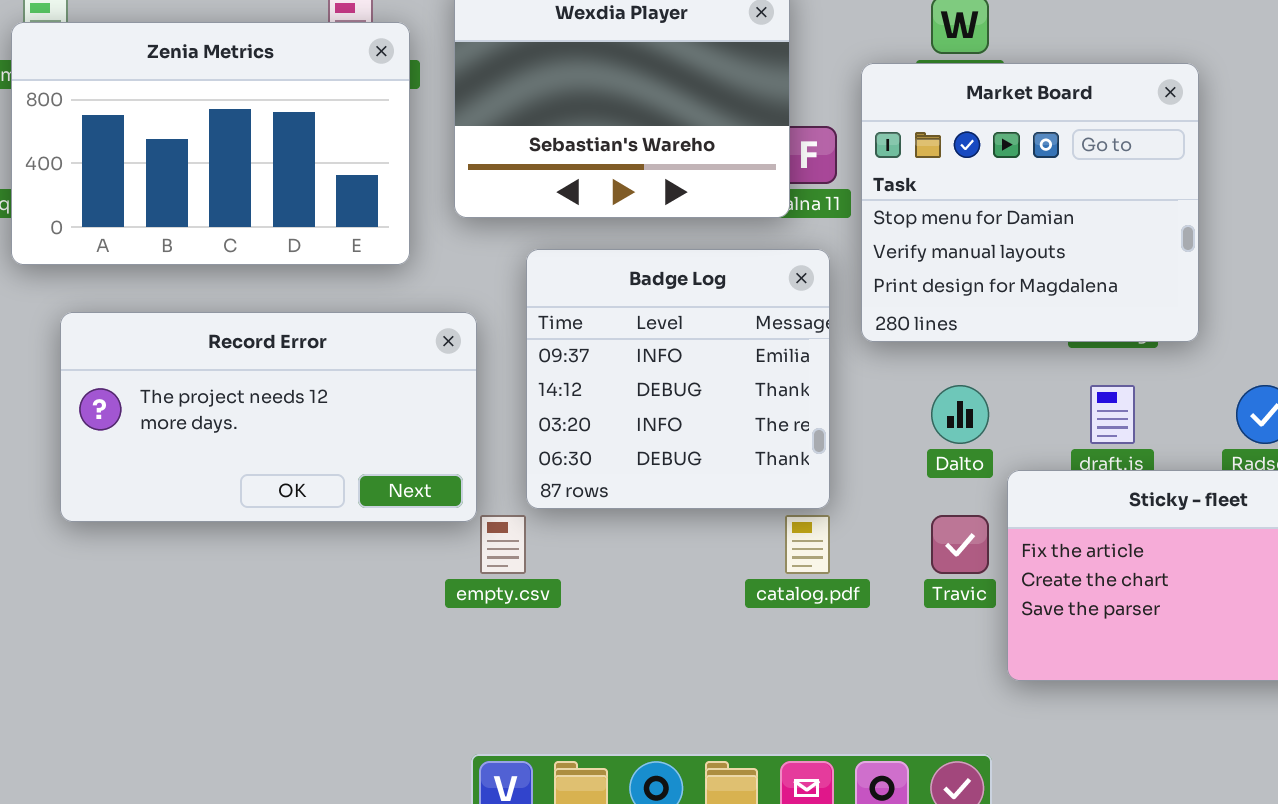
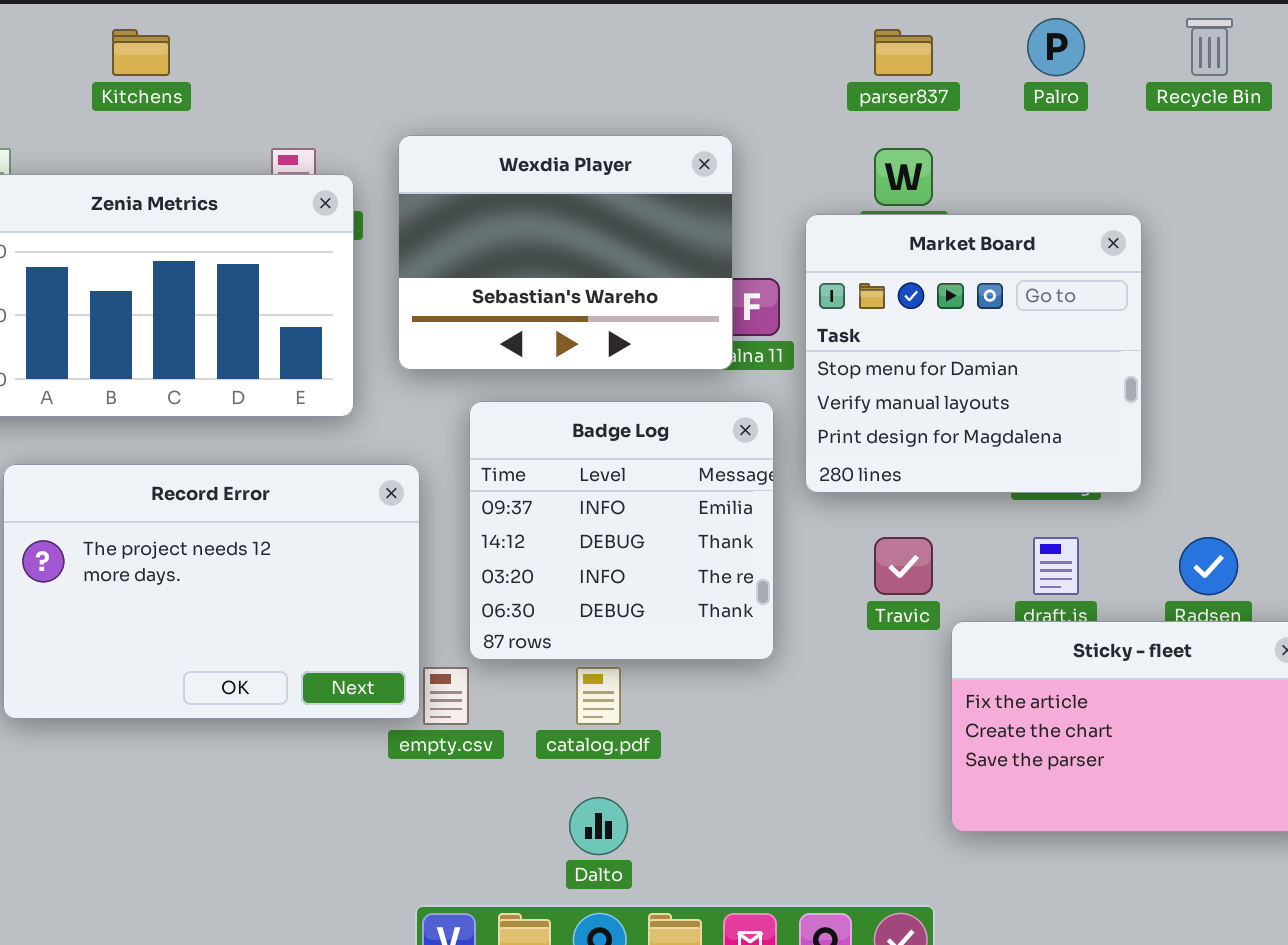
Record Error: [60,312,477,522] -> [3,464,420,719], resized
Dalto: [931,385,989,444] -> [569,797,628,855], moved
catalog.pdf: [785,515,830,574] -> [576,667,621,725], moved
Travic: [931,515,989,574] -> [874,537,933,595], moved

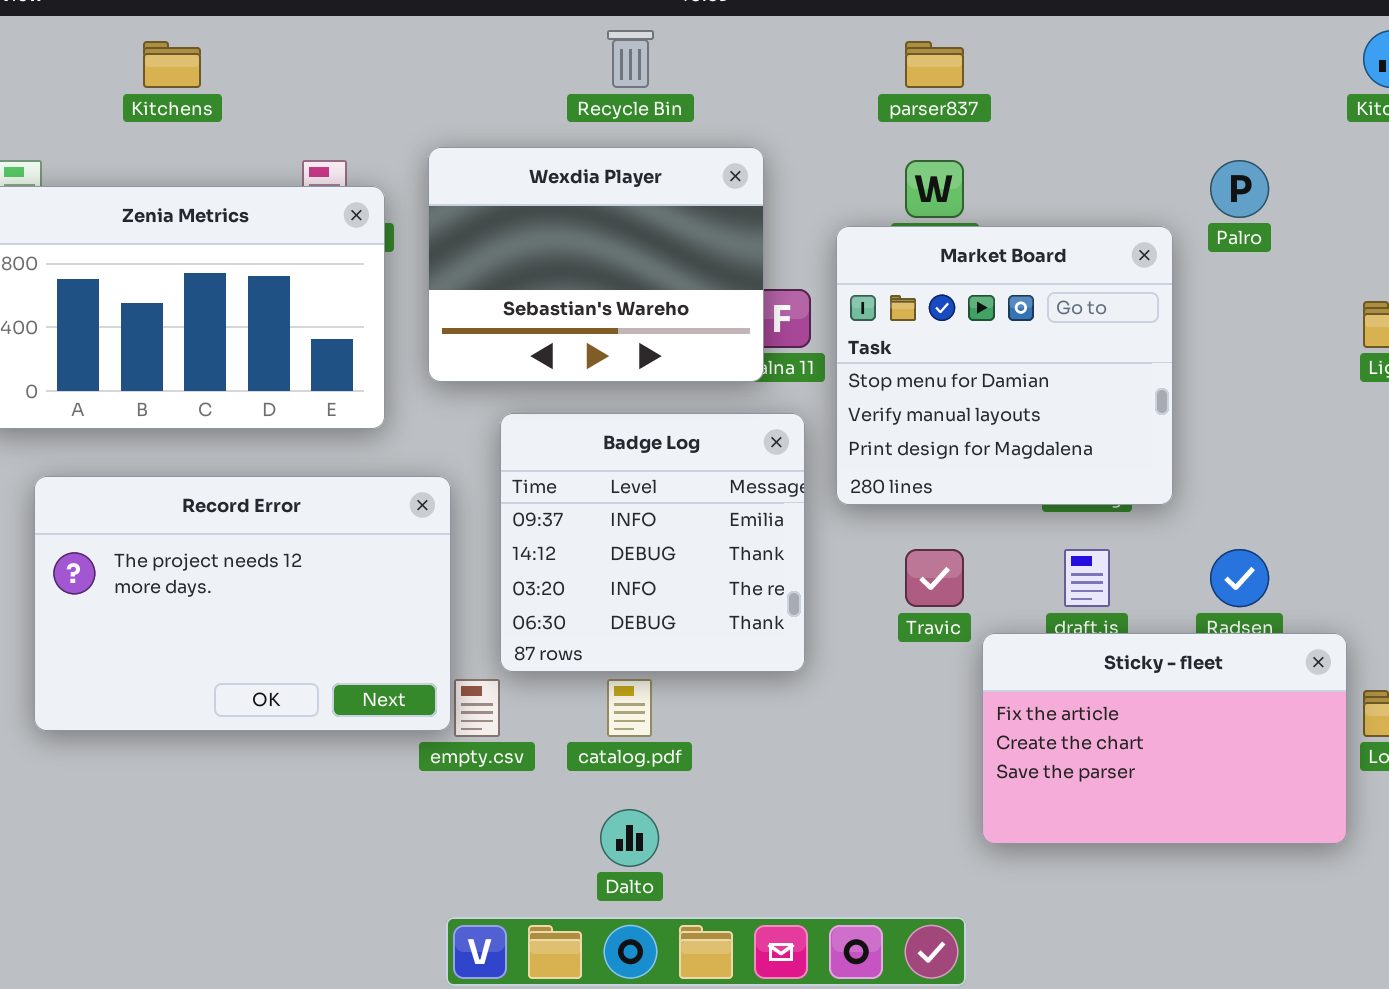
Palro: [1027,18,1085,76] -> [1210,160,1269,218], moved
Recycle Bin: [1186,18,1233,76] -> [607,30,654,88], moved

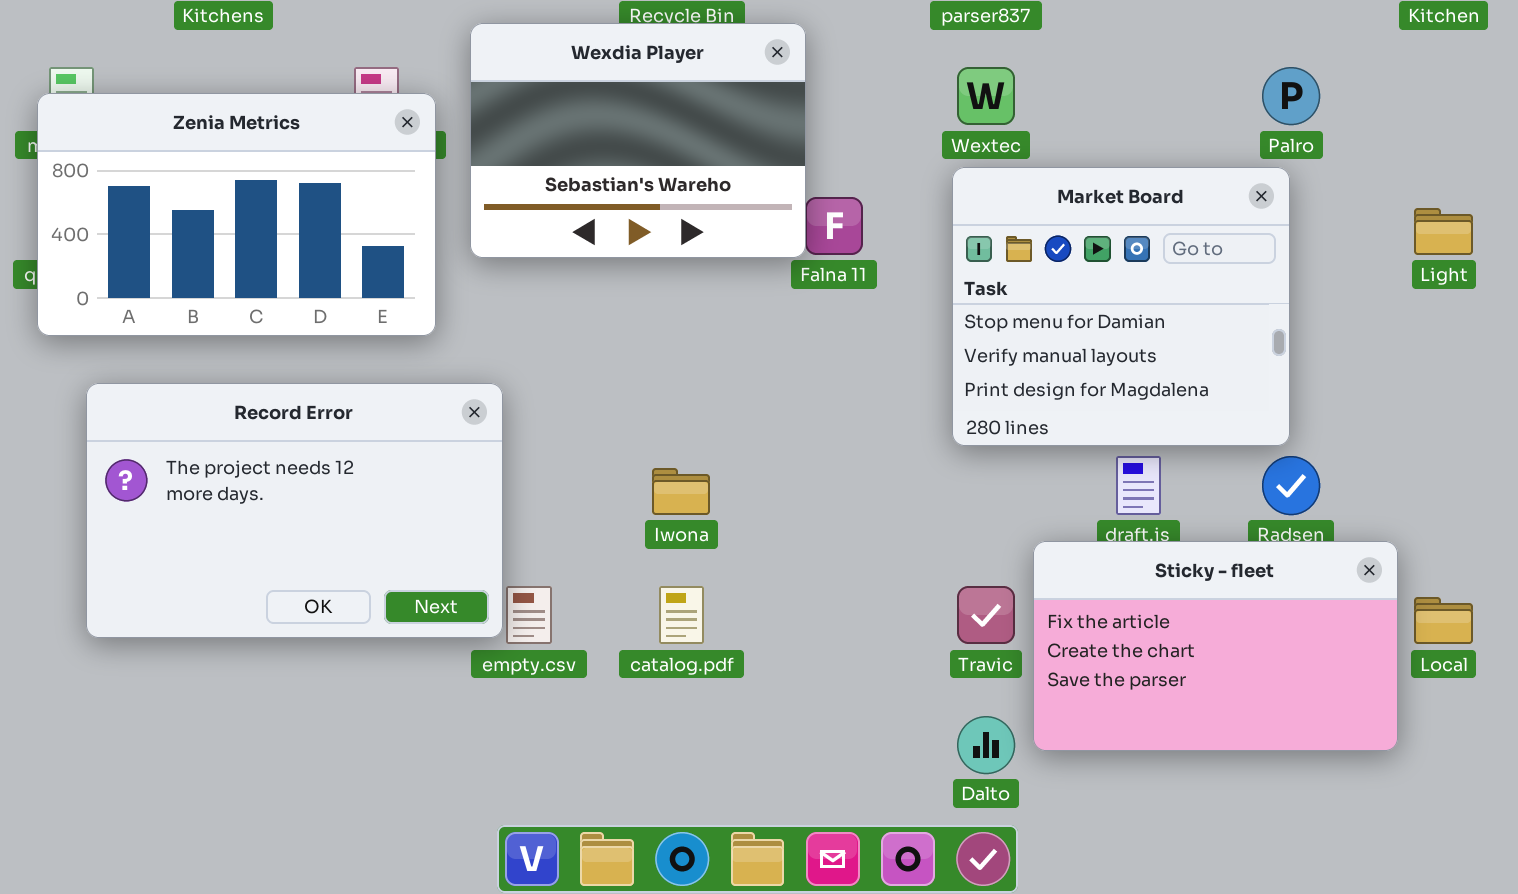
Wexdia Player: [428,147,764,382] -> [470,23,806,258], moved
Market Board: [836,226,1173,505] -> [952,167,1290,446], moved
Badge Log: [500,413,805,672] -> none, closed
Travic: [905,549,964,607] -> [957,586,1015,644], moved
Dalto: [600,809,659,867] -> [957,716,1015,774], moved

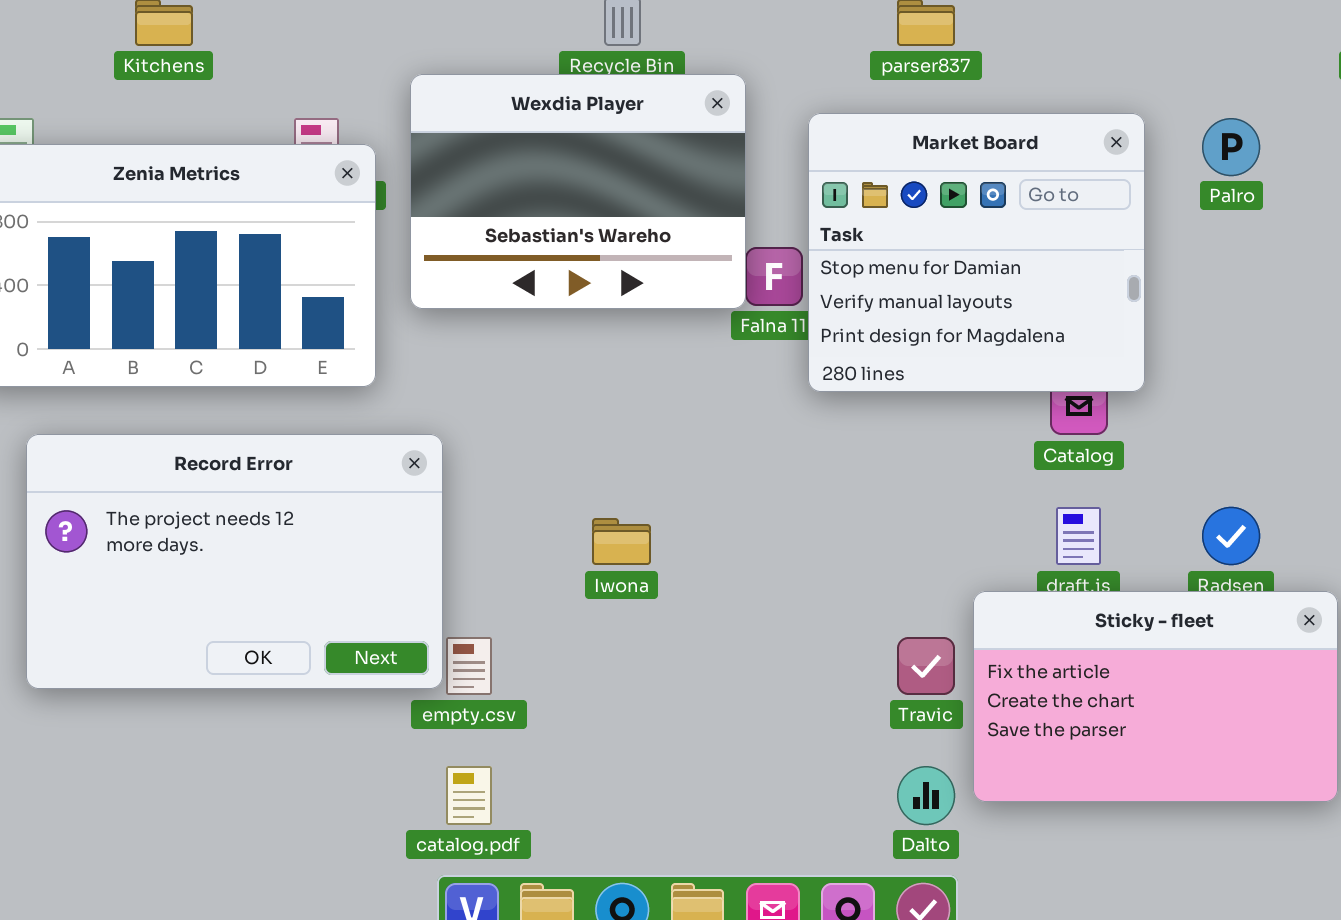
Market Board: [952,167,1290,446] -> [808,113,1145,392], moved
catalog.pdf: [659,586,704,644] -> [446,766,492,825], moved

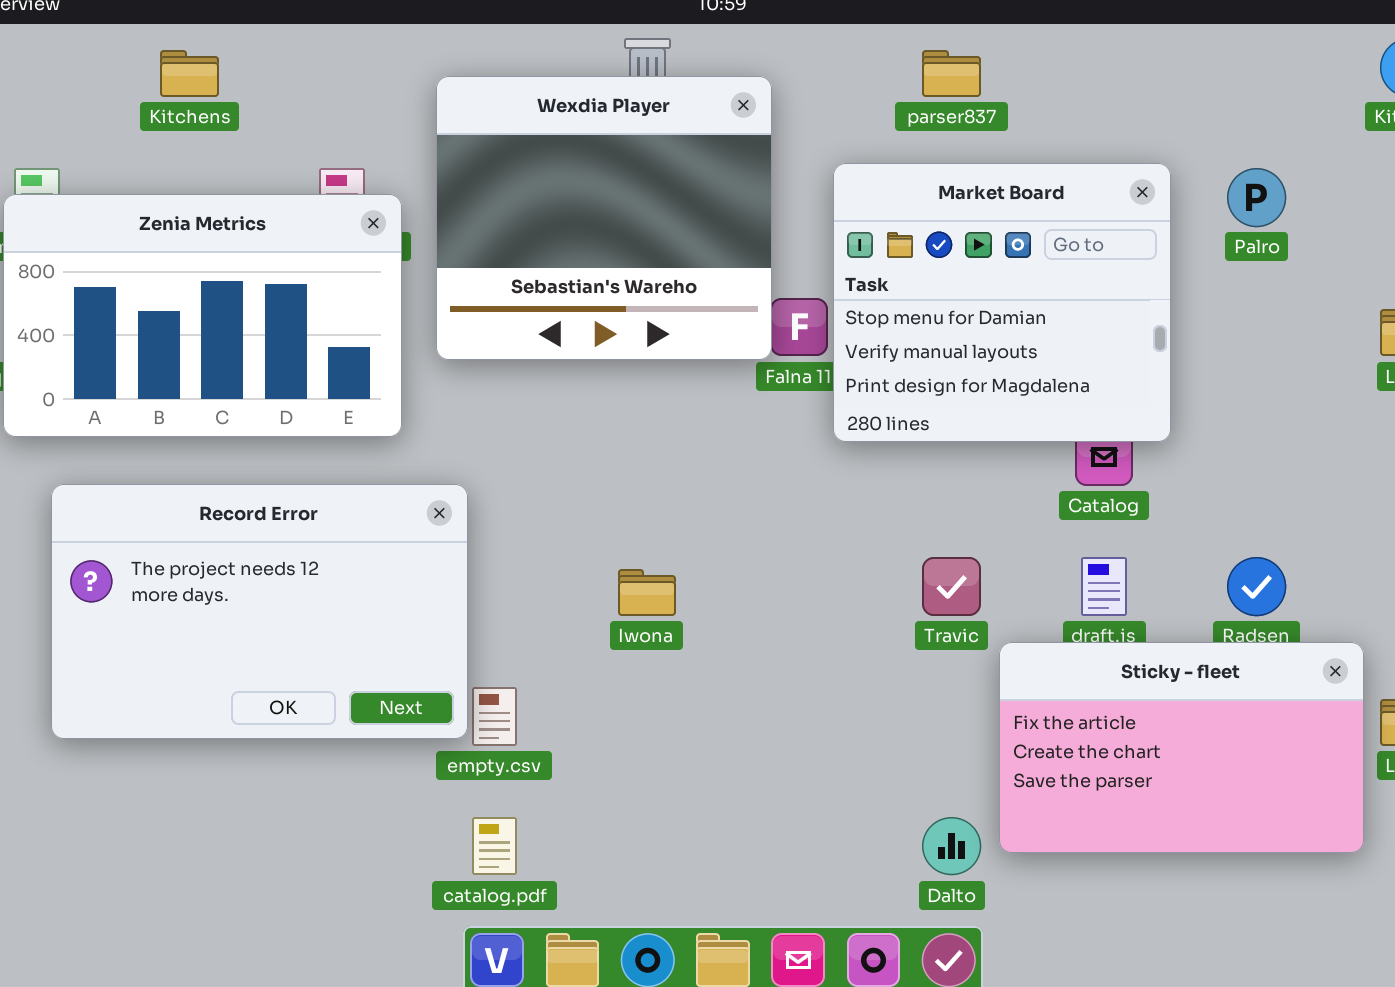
Wexdia Player: [410,74,746,309] -> [436,76,772,360], resized
Travic: [897,637,955,695] -> [922,557,981,616], moved

